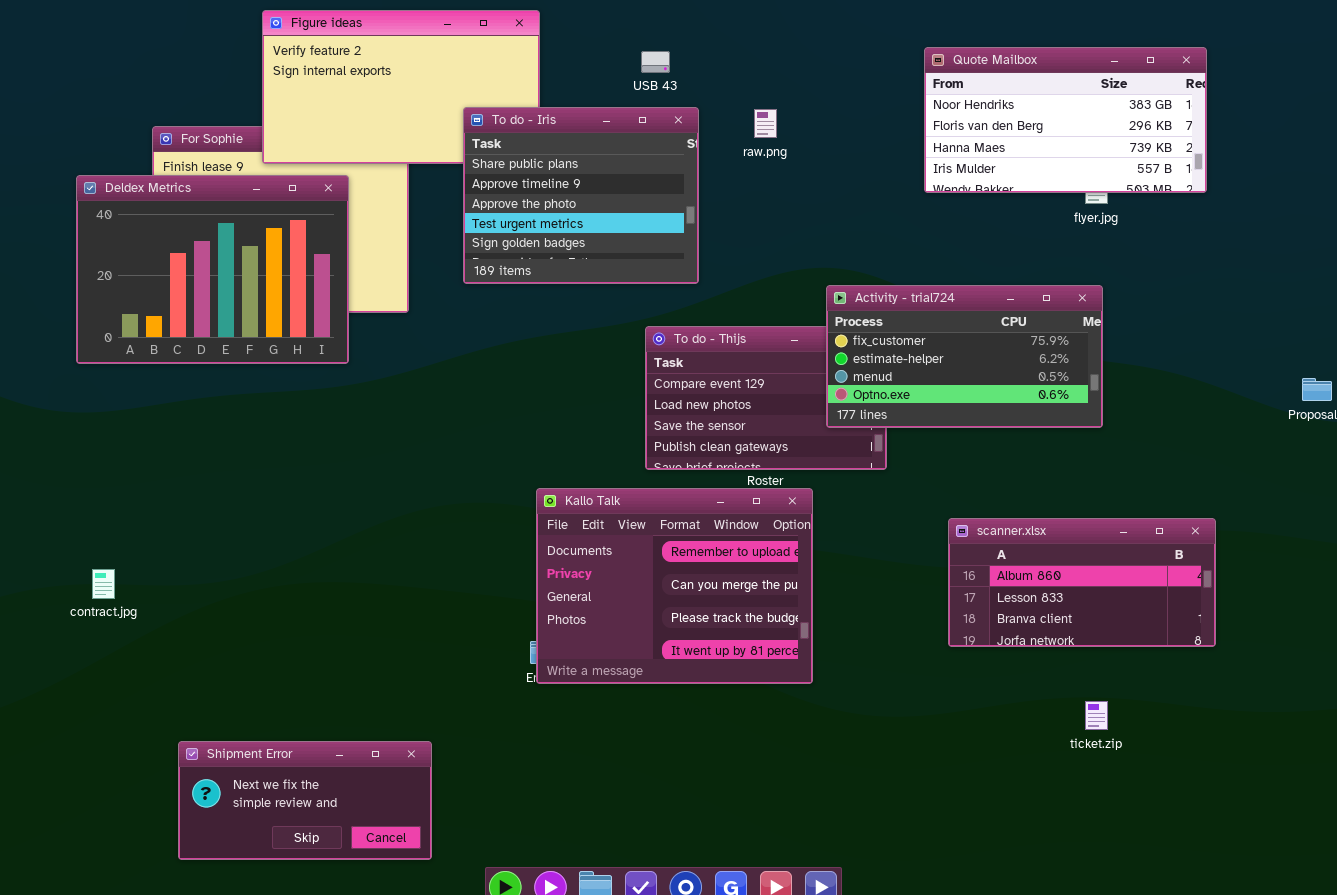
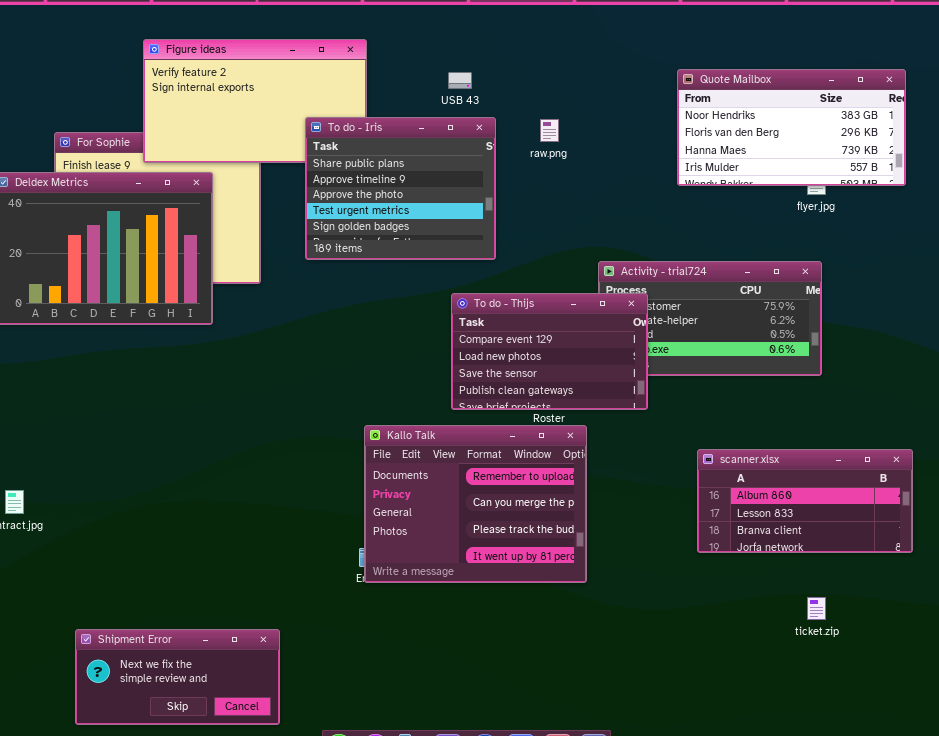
To do - Thijs: [645,326,887,470] -> [451,293,648,410], raised

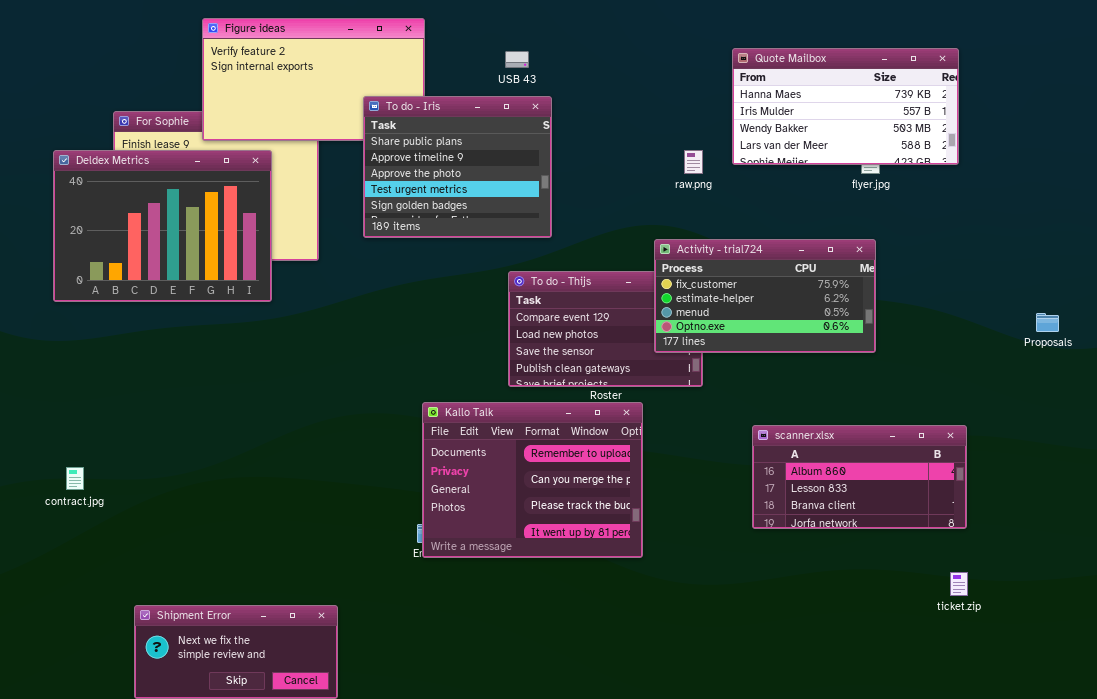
Quote Mailbox: [677,69,906,186] -> [732,48,959,165], scrolled down 2 rows
raw.png: [540,119,559,142] -> [684,150,703,174], moved
Activity - trial724: [598,261,822,376] -> [654,239,876,353], raised
ticket.zip: [807,597,826,620] -> [950,572,968,596], moved

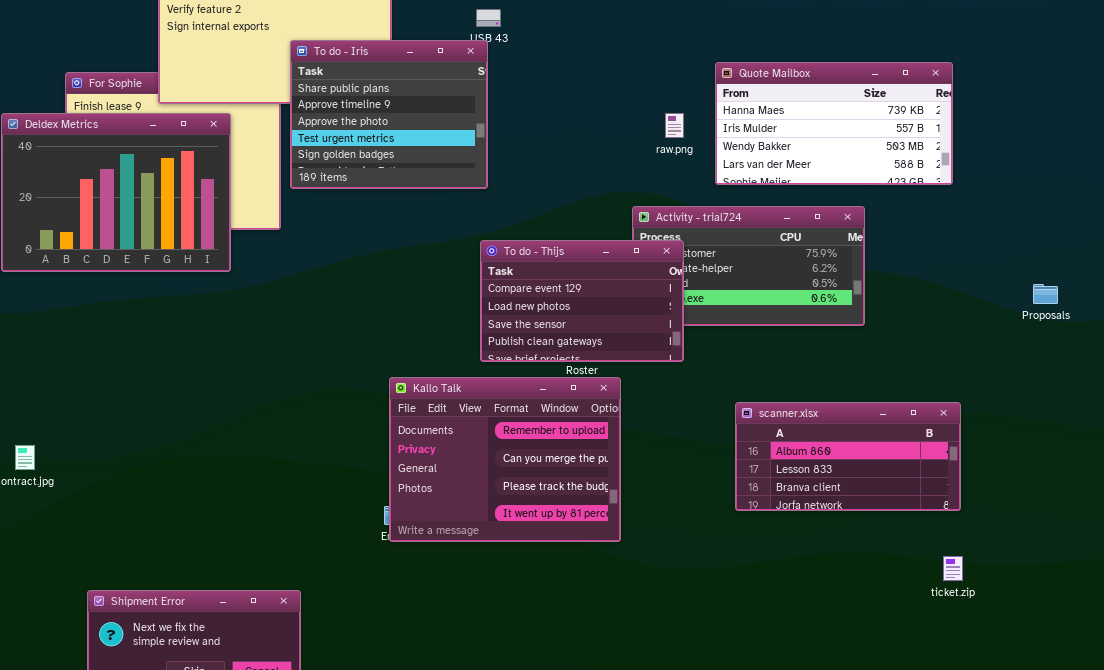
Quote Mailbox: [732,48,959,165] -> [715,62,953,185], moved
To do - Iris: [363,96,552,238] -> [290,40,488,189], moved
To do - Thijs: [508,271,703,387] -> [480,240,684,362], raised

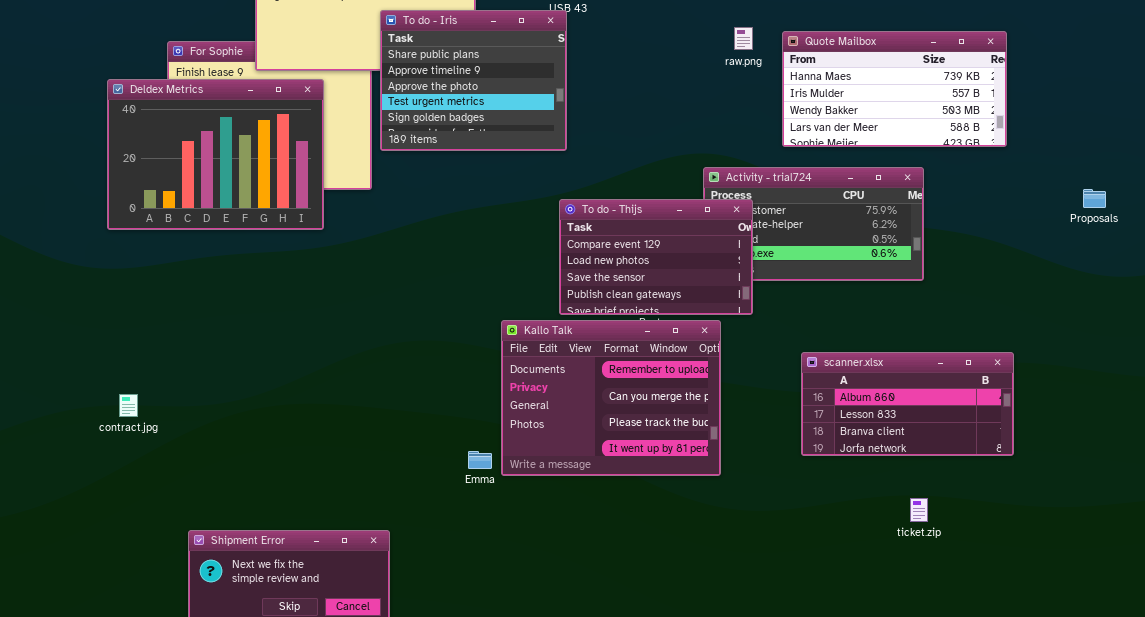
raw.png: [665,113,684,138] -> [734,27,753,50], moved
Proposals: [1033,284,1058,304] -> [1083,189,1106,208], moved
Kallo Talk: [389,377,621,542] -> [501,320,721,476], moved
ticket.zip: [943,556,963,581] -> [910,498,928,522], moved

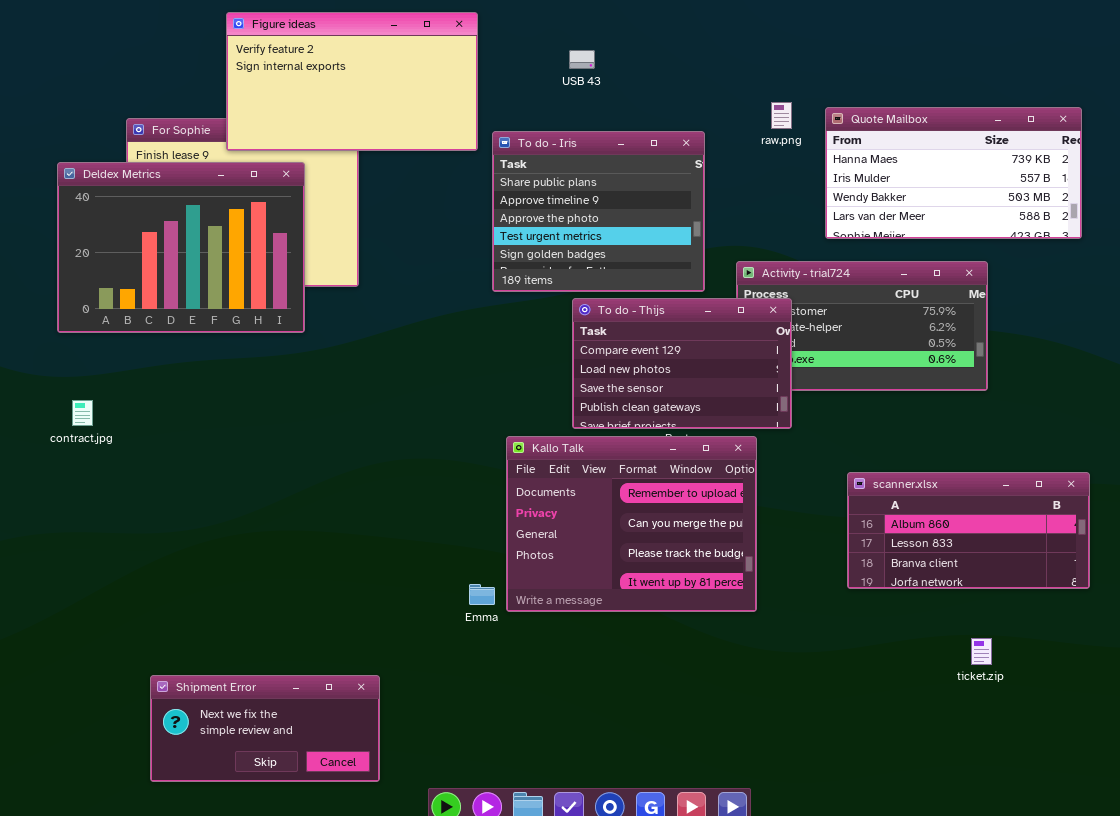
To do - Iris: [380,10,567,151] -> [492,131,705,292], moved
contract.jpg: [119,394,138,417] -> [72,400,93,426], moved

